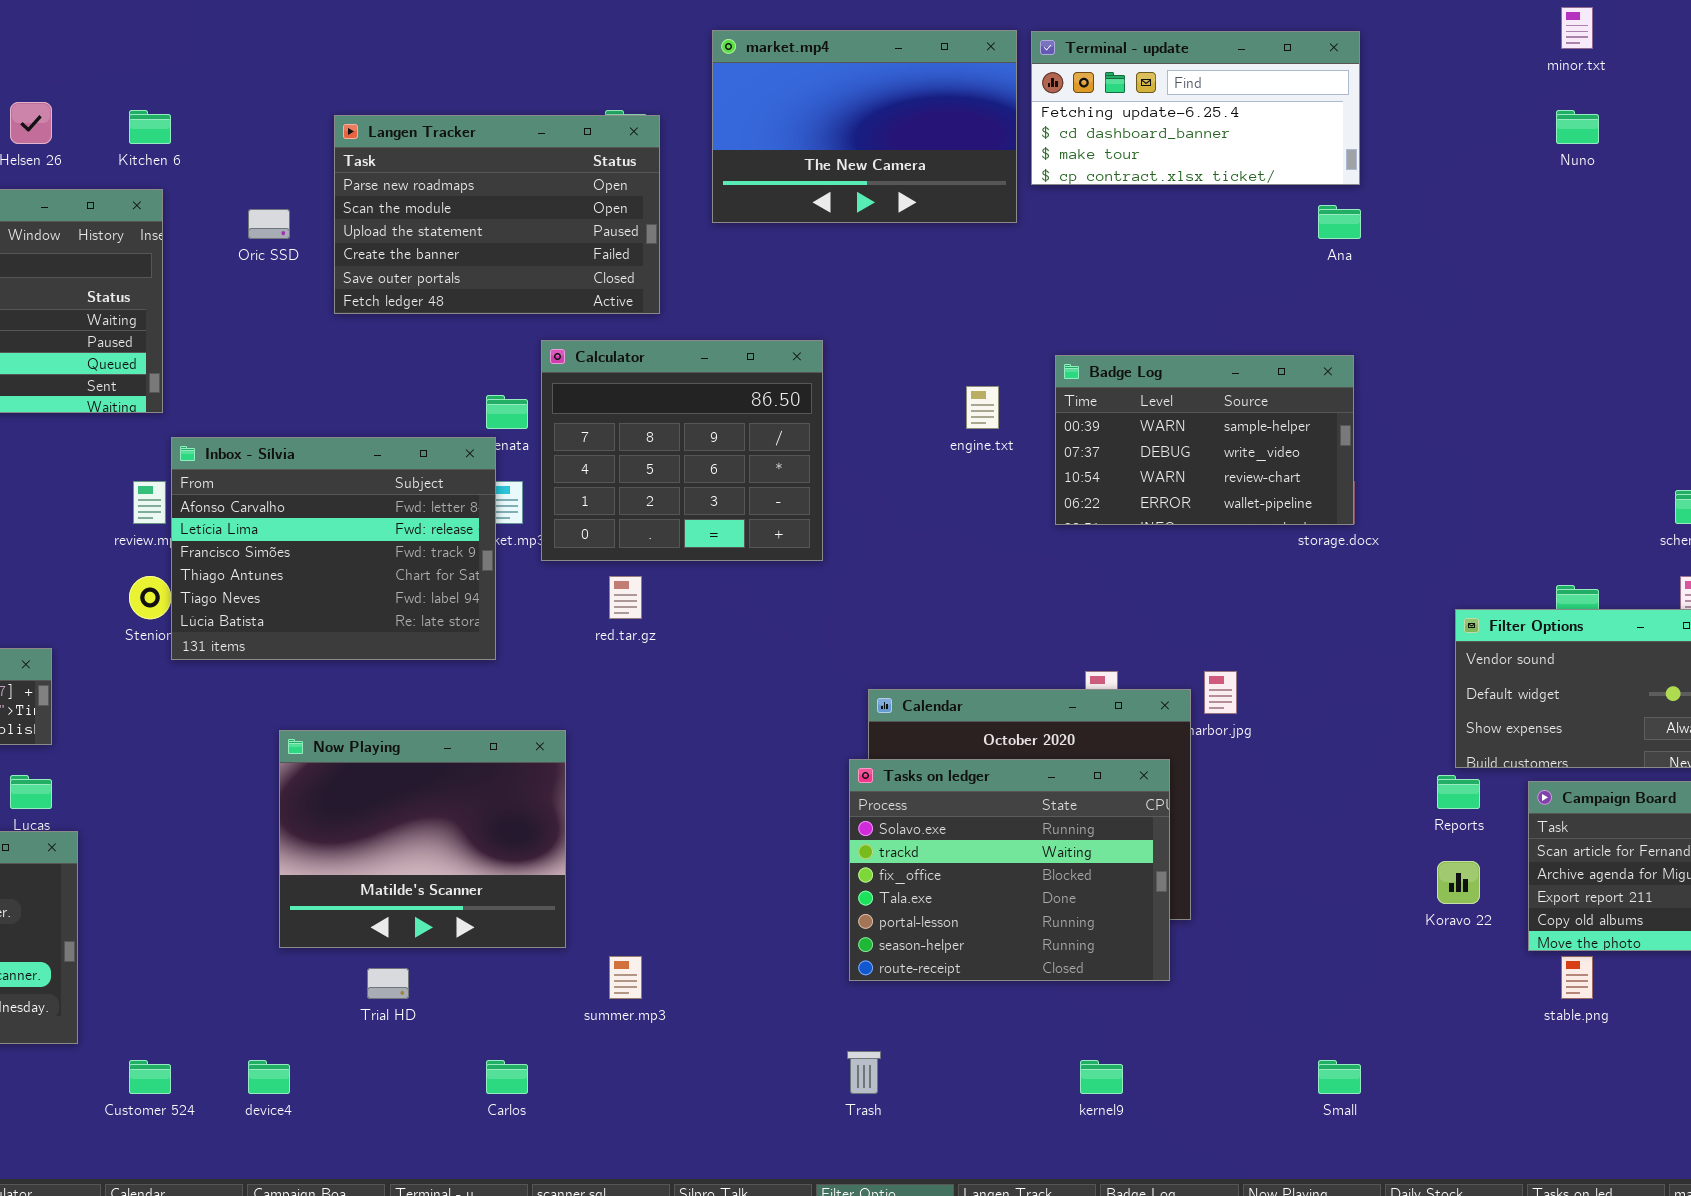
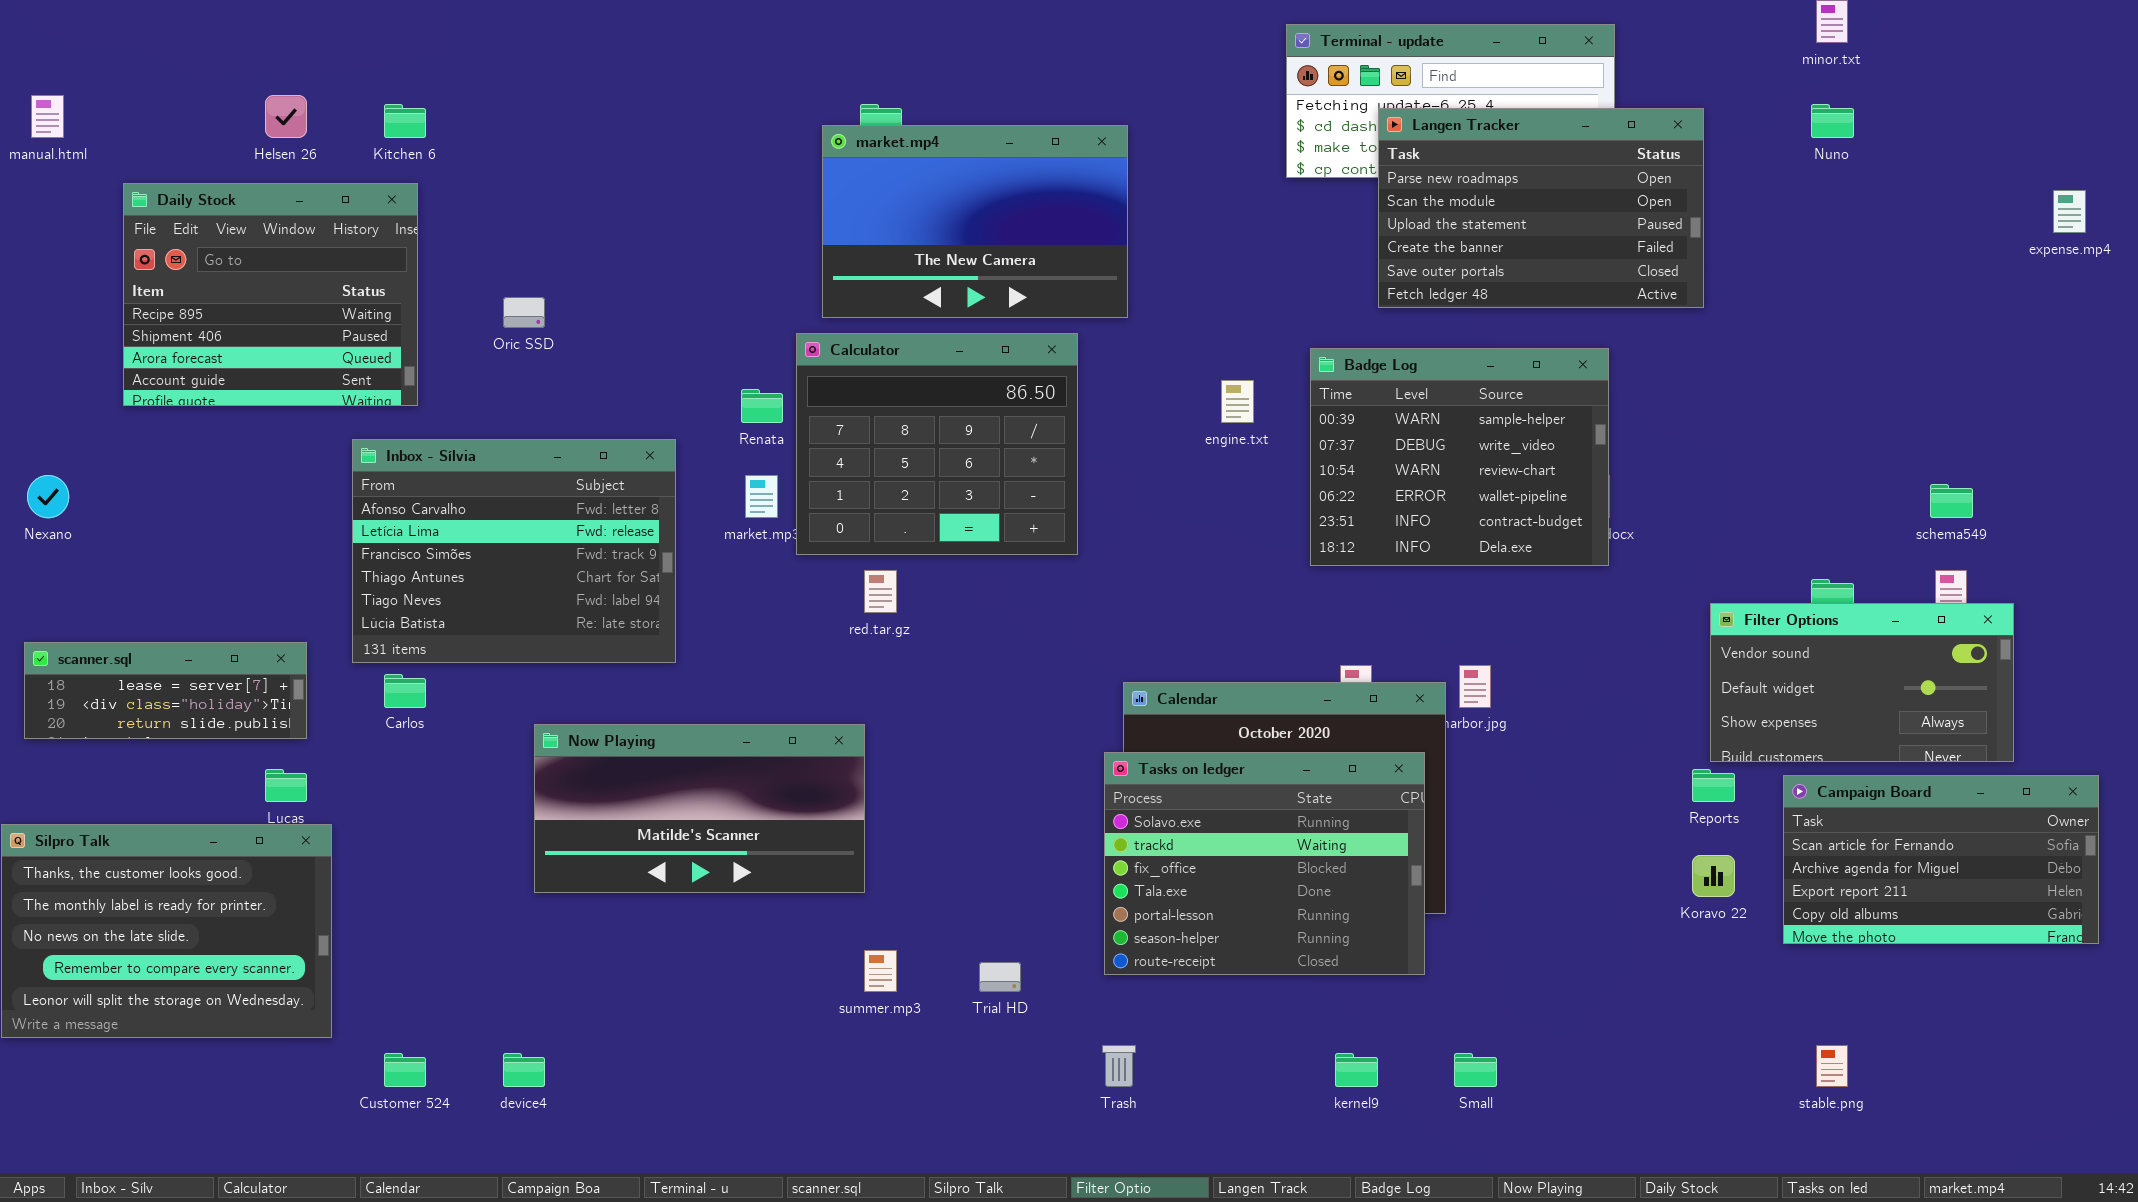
market.mp4: [712,30,1017,223] -> [822,125,1128,318], moved
Langen Tracker: [334,115,660,314] -> [1378,108,1704,308], moved
Oric SSD: [248,209,290,239] -> [503,297,545,328], moved
Badge Log: [1055,355,1354,525] -> [1310,348,1609,566], resized
Inbox - Sílvia: [171,437,496,660] -> [352,439,676,663], moved
Now Playing: [279,730,566,948] -> [534,724,865,893], resized
stable.png: [1561,956,1593,999] -> [1816,1045,1848,1087], moved
Trial HD: [367,968,409,999] -> [979,962,1021,992], moved
Carlos: [486,1060,528,1094] -> [384,674,426,708], moved
Small: [1318,1060,1361,1094] -> [1454,1053,1497,1087], moved

